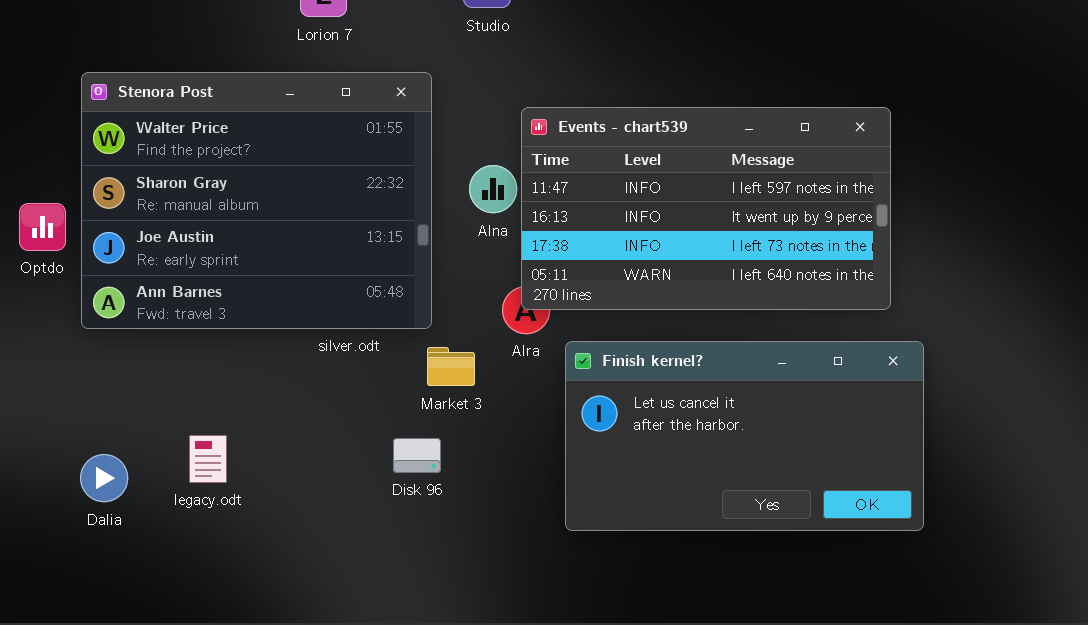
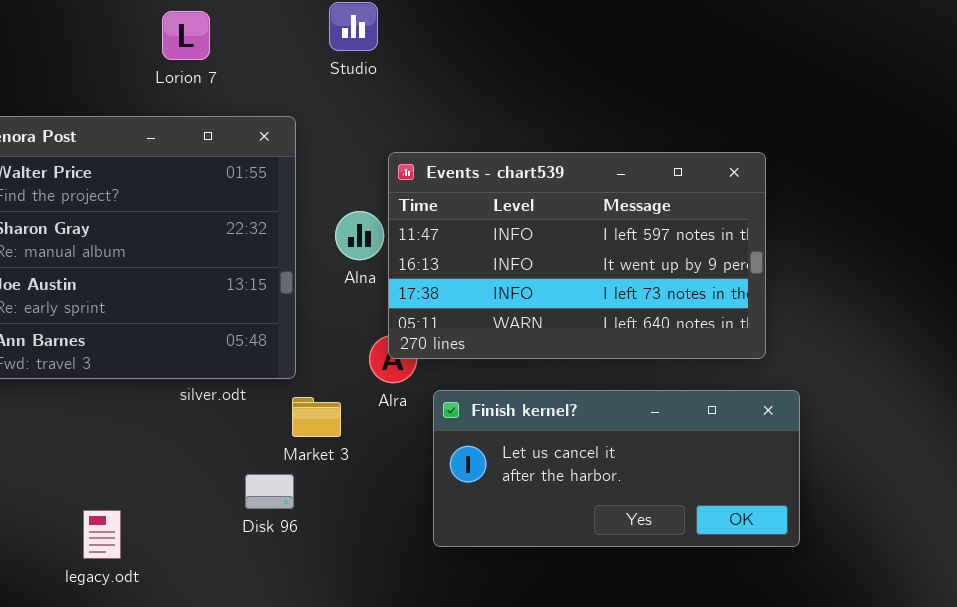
Finish kernel?: [565,341,924,531] -> [433,390,800,547], resized
legacy.odt: [189,435,227,483] -> [83,510,121,559], moved
Disk 96: [393,438,441,473] -> [245,474,294,509], moved

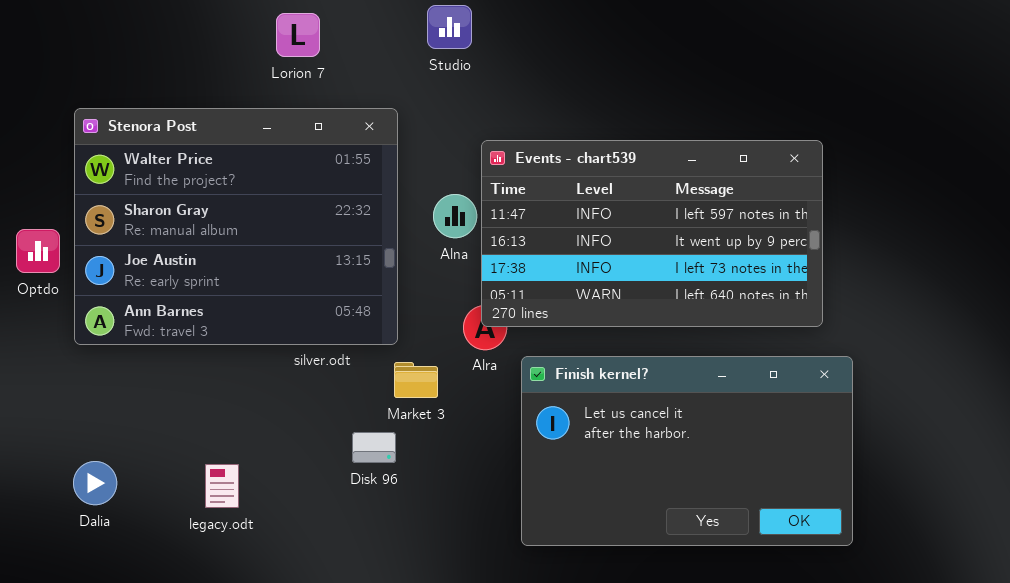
Finish kernel?: [433,390,800,547] -> [521,356,853,546], resized

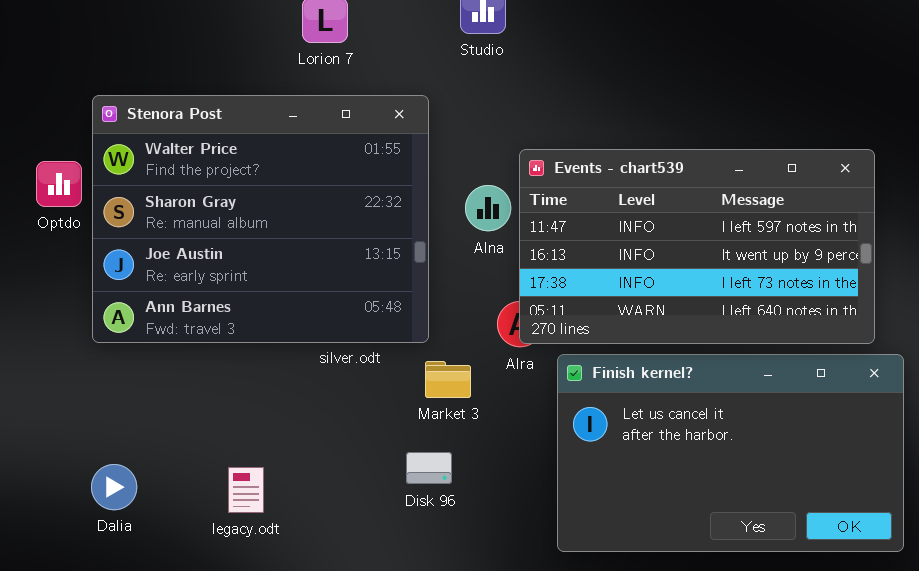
Events - chart539: [481,140,823,327] -> [519,149,875,344], moved
Optdo: [16,229,60,273] -> [36,161,82,207], moved
Disk 96: [352,432,396,463] -> [406,452,452,484], moved

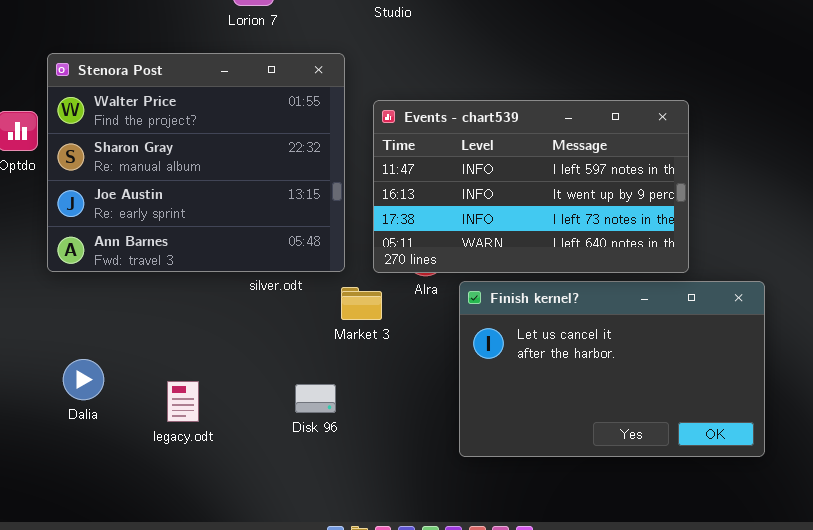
Events - chart539: [519,149,875,344] -> [373,100,689,273], moved
Disk 96: [406,452,452,484] -> [295,384,336,413], moved
Dalia: [91,464,137,510] -> [63,359,104,400], moved

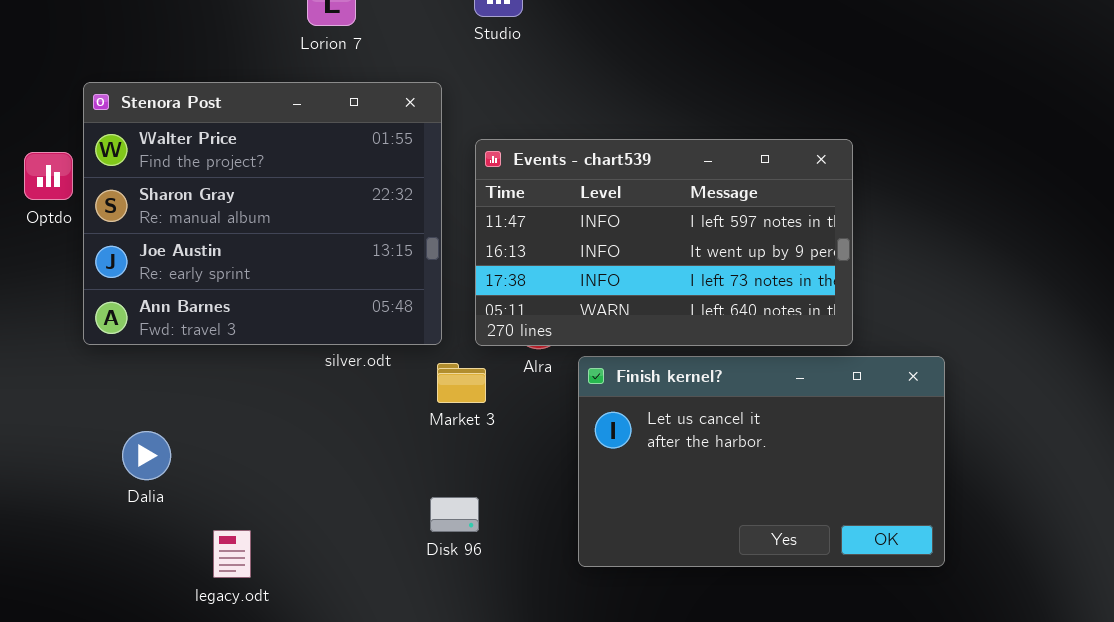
Dalia: [63,359,104,400] -> [122,431,171,480], moved
legacy.odt: [167,381,199,422] -> [213,530,251,578], moved
Disk 96: [295,384,336,413] -> [430,497,479,532], moved

